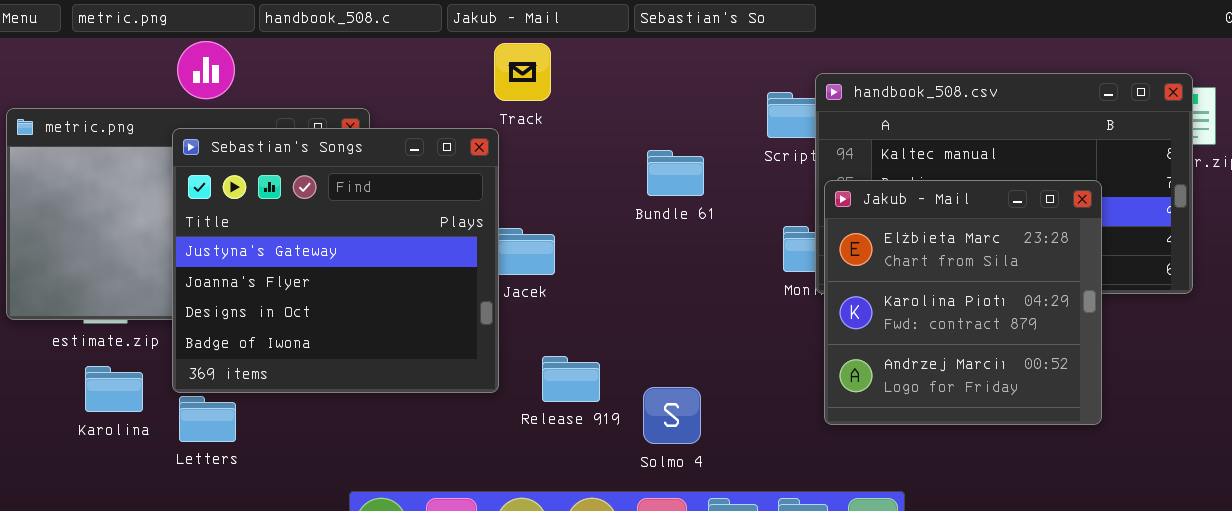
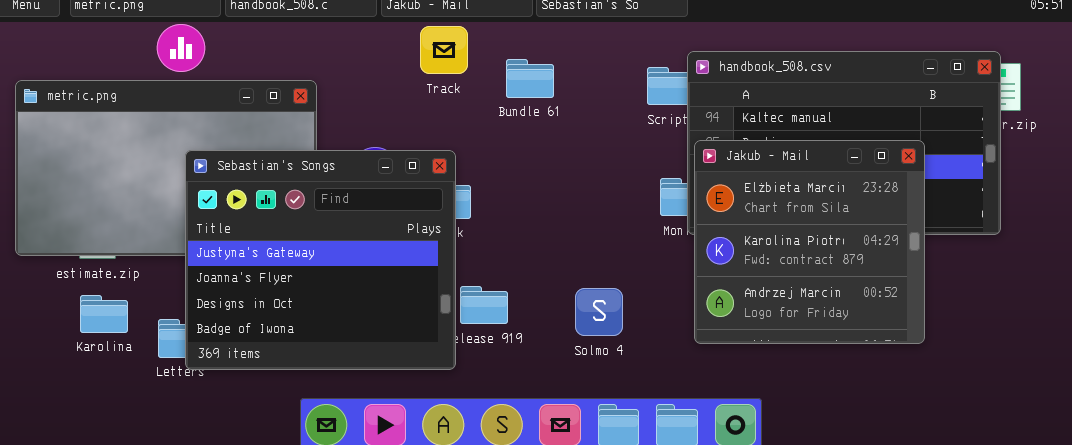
Sebastian's Songs: [172,128,499,393] -> [185,150,456,370], moved
Bundle 61: [647,150,704,196] -> [506,59,554,98], moved
Solmo 4: [643,387,701,444] -> [575,288,623,336], moved

